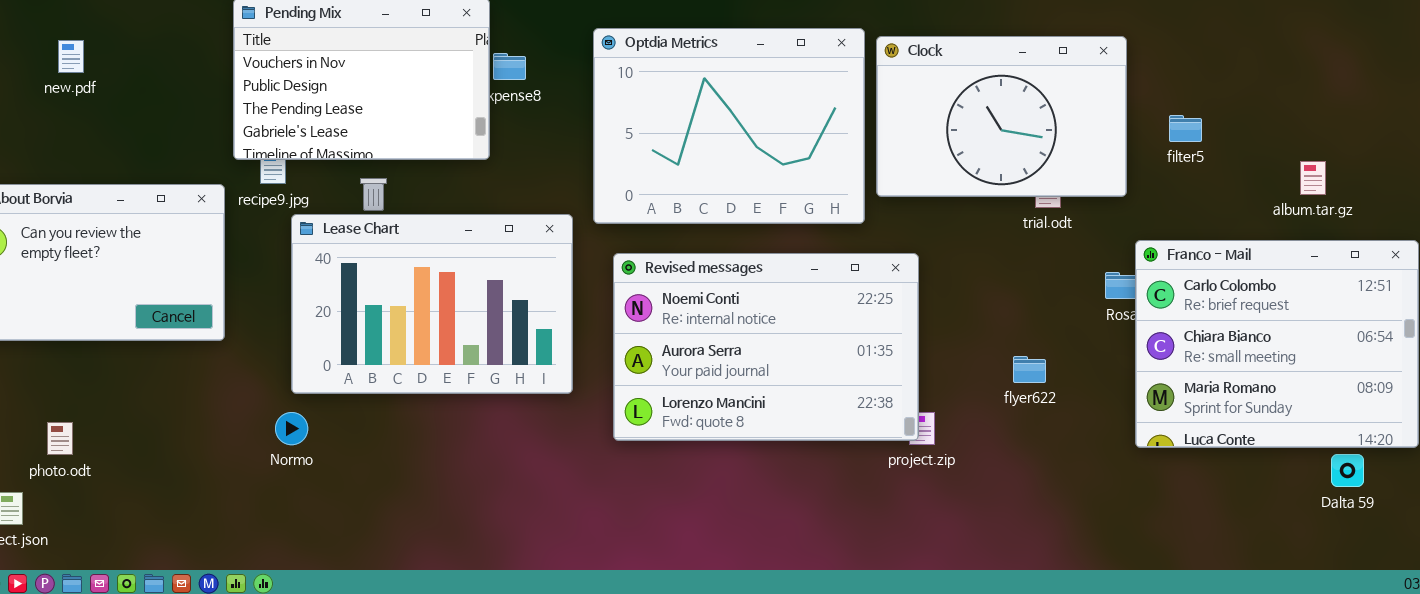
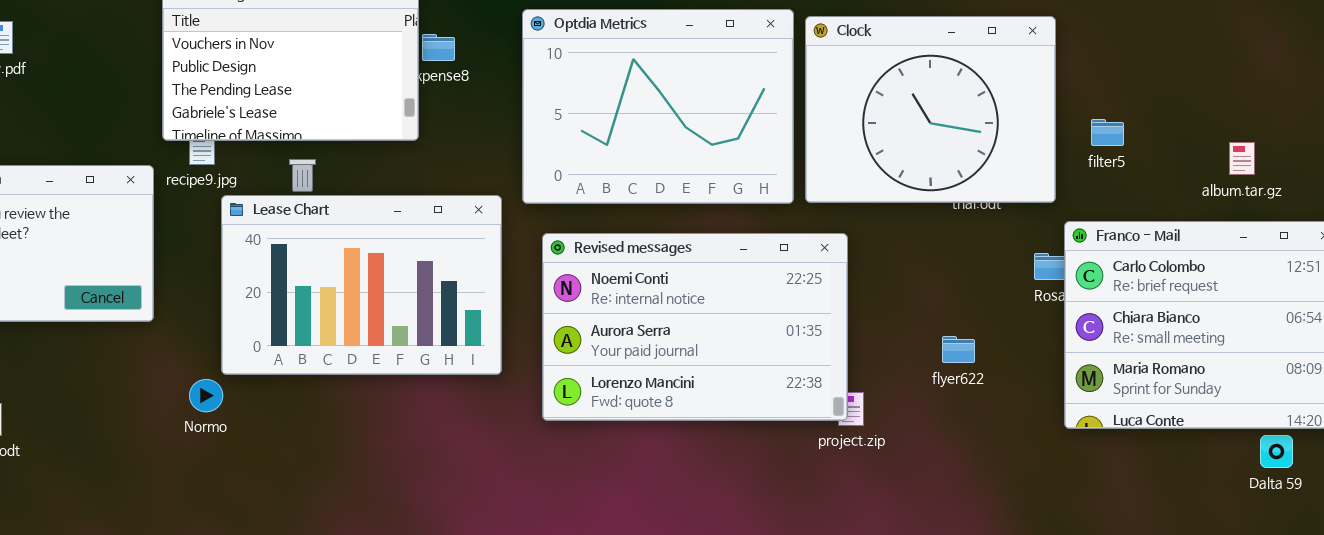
Clock: [876,36,1127,197] -> [805,16,1056,203], resized
filter5: [1169,115,1202,142] -> [1091,119,1124,146], moved
Normo: [275,412,308,445] -> [189,379,223,412], moved

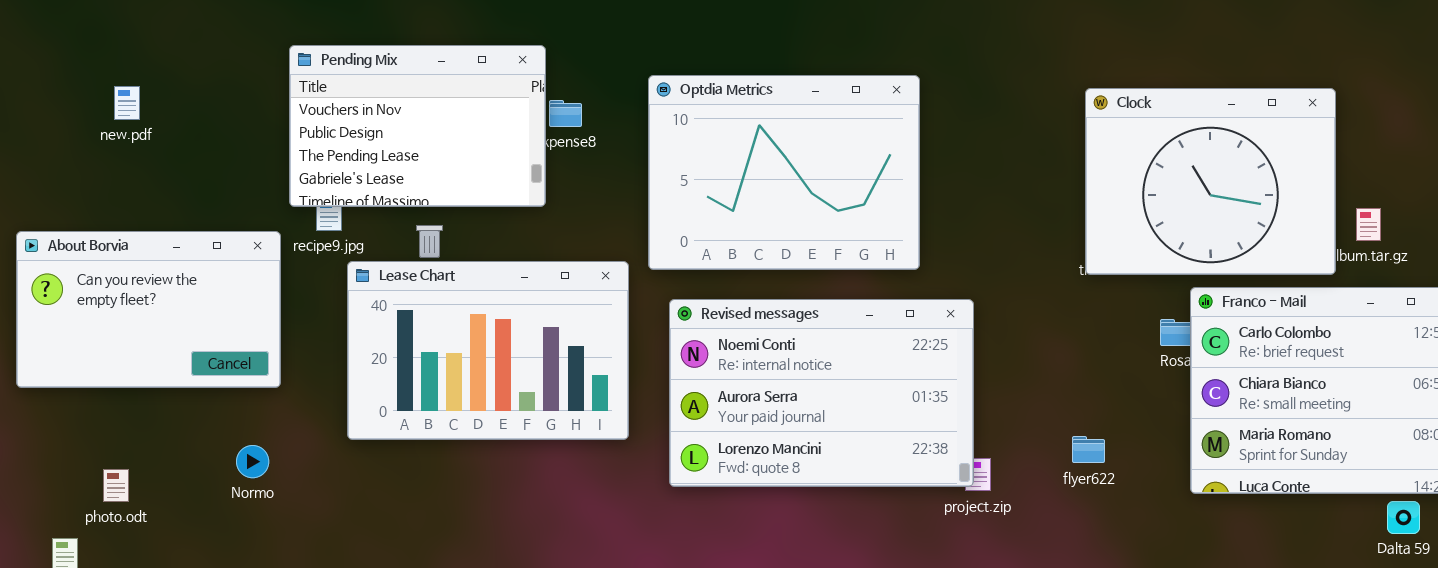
Clock: [805,16,1056,203] -> [1085,88,1336,275], moved
flyer622: [942,336,975,363] -> [1072,436,1105,463], moved
Normo: [189,379,223,412] -> [236,445,269,478], moved

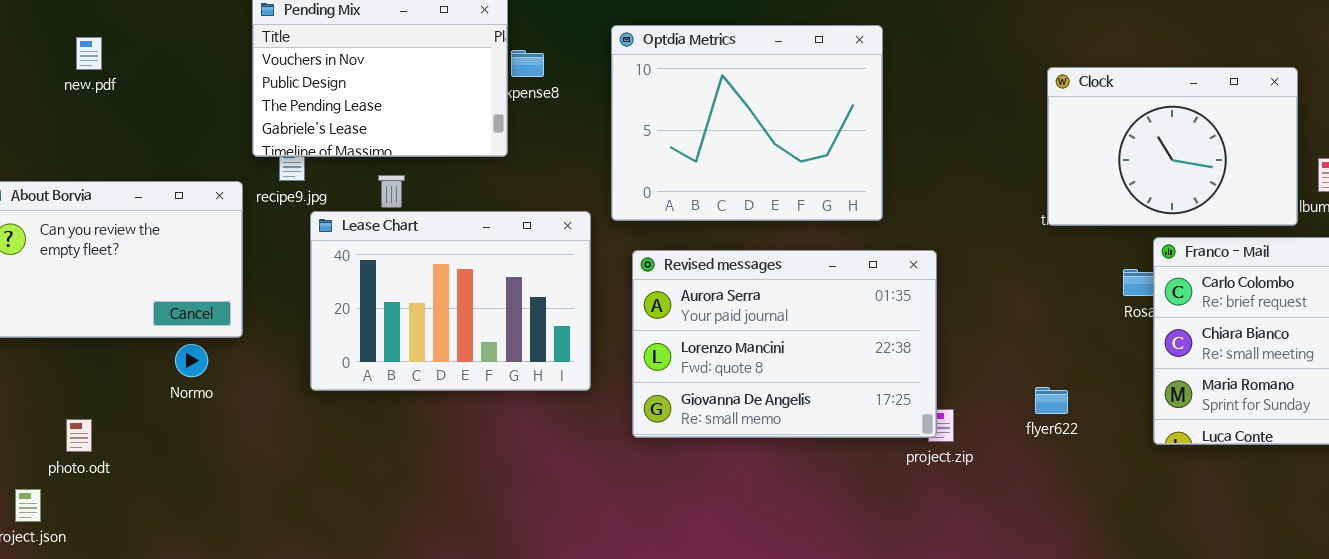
Clock: [1085,88,1336,275] -> [1047,67,1298,226], resized
Revised messages: [669,299,974,487] -> [632,250,937,438], scrolled down 1 row
Normo: [236,445,269,478] -> [175,344,208,377], moved

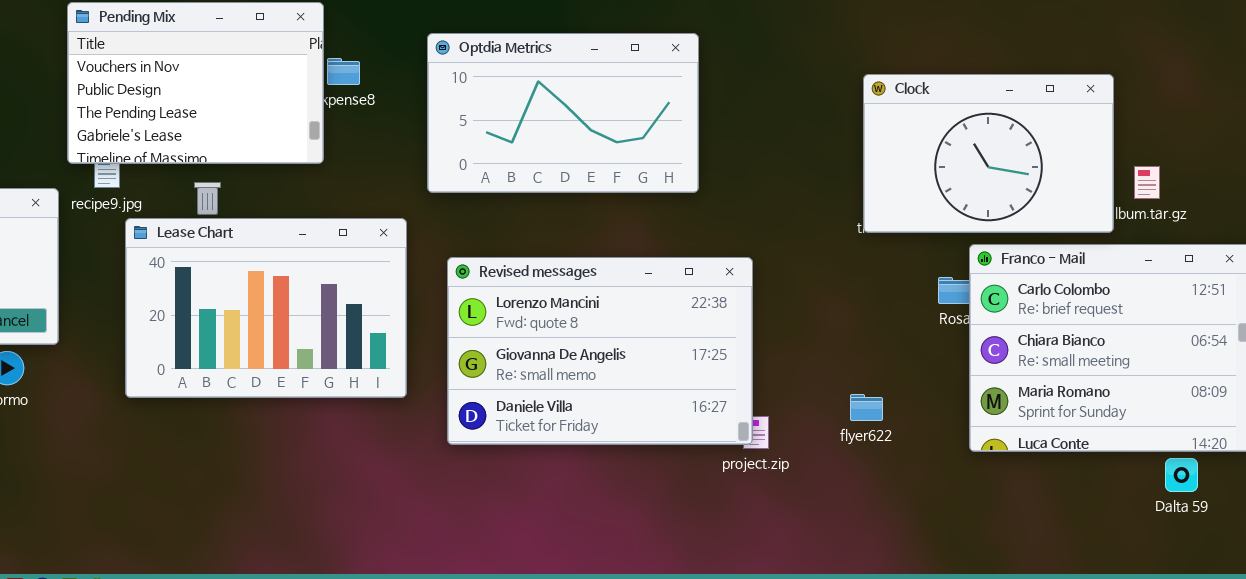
Optdia Metrics: [611,25,883,221] -> [427,33,699,193], resized
Revised messages: [632,250,937,438] -> [447,257,753,445], scrolled down 1 row

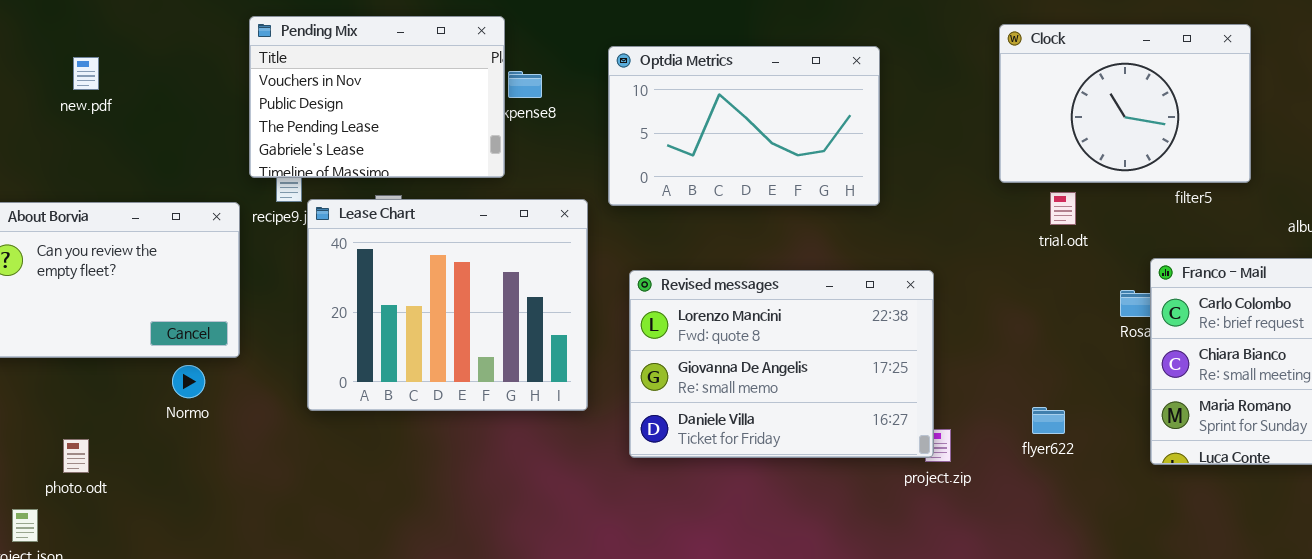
Clock: [863,74,1114,233] -> [999,24,1251,183], moved
Lease Chart: [125,218,407,398] -> [307,199,588,411], resized

